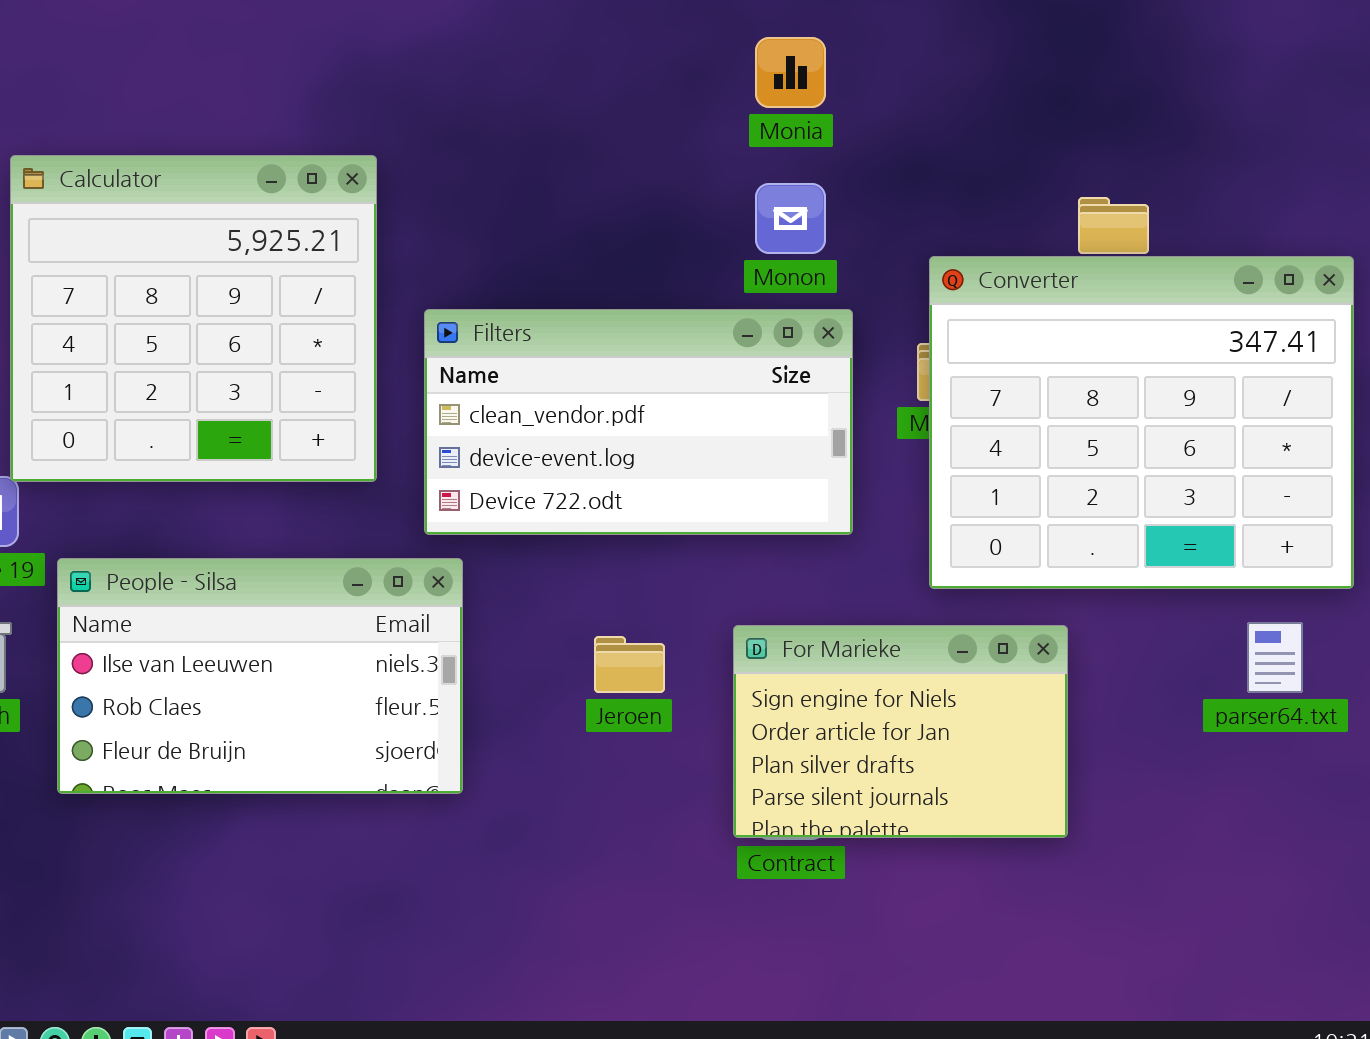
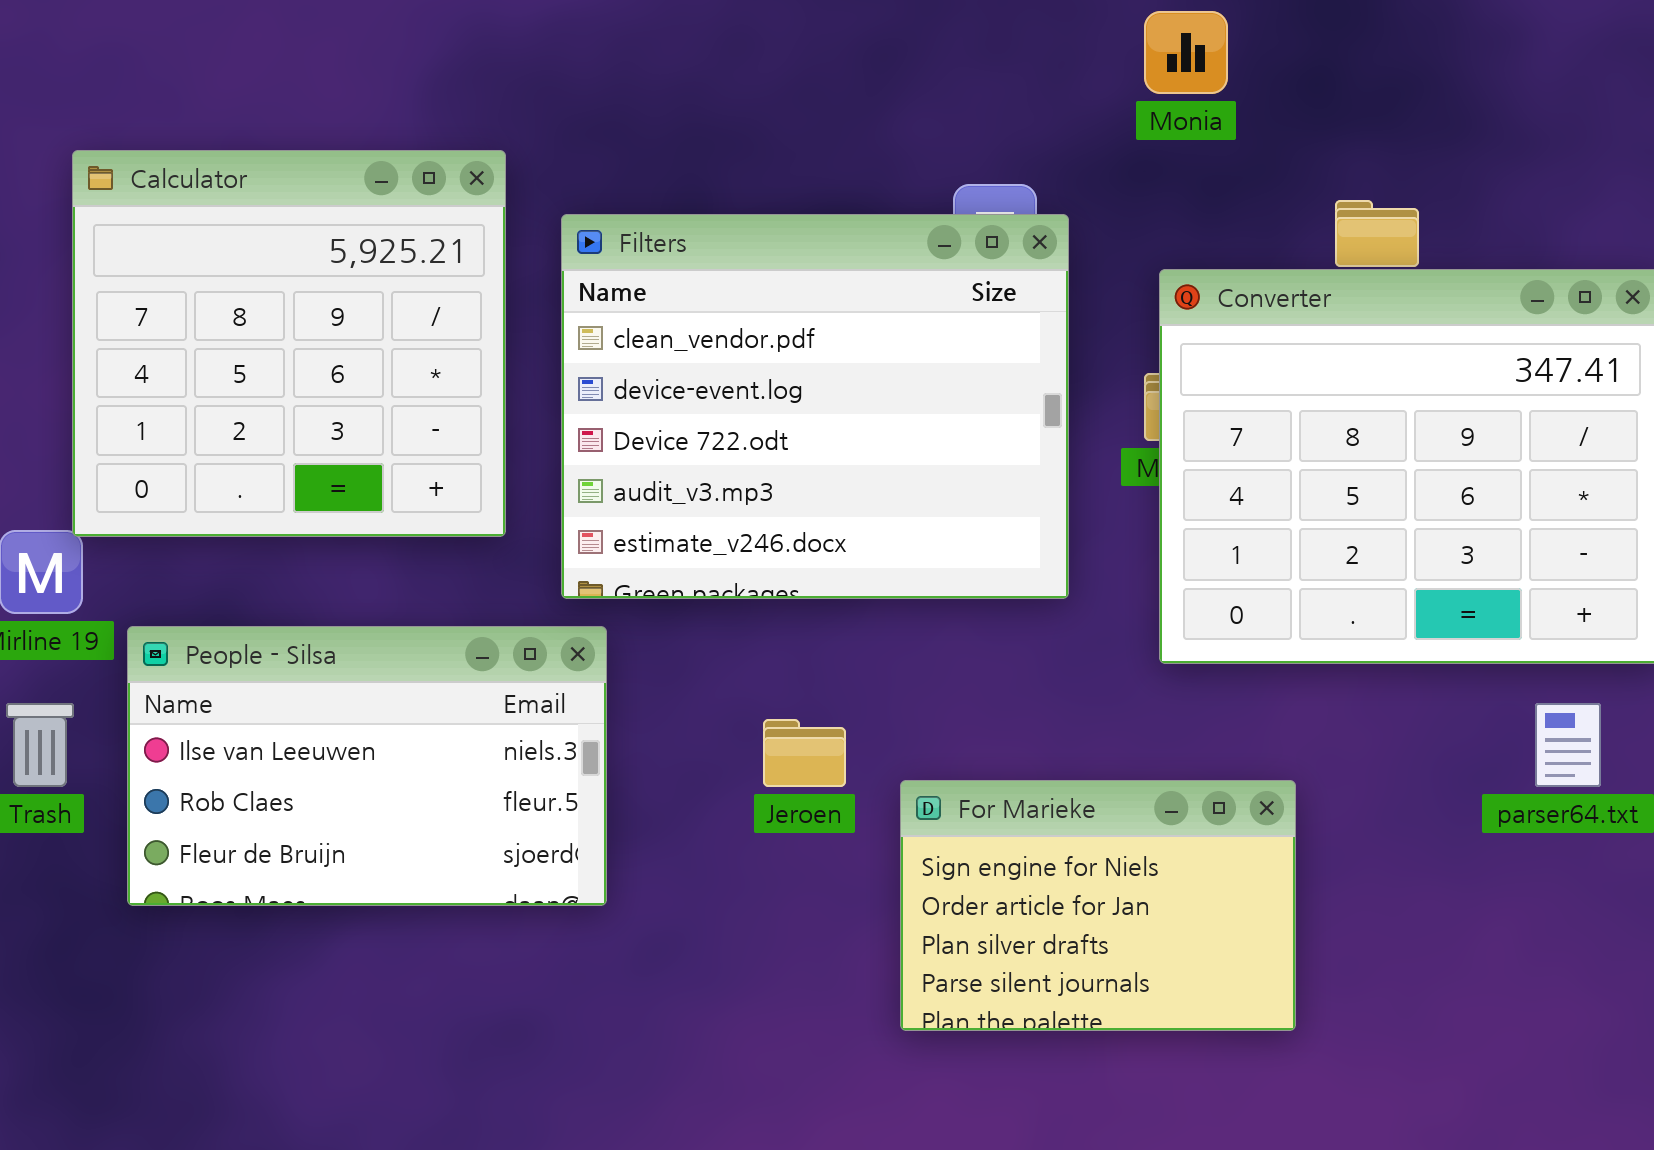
Monia: [755,37,826,108] -> [1144,11,1228,94], moved
Filters: [424,309,853,535] -> [561,214,1069,599], resized
For Marieke: [733,625,1068,838] -> [900,780,1296,1031], moved

